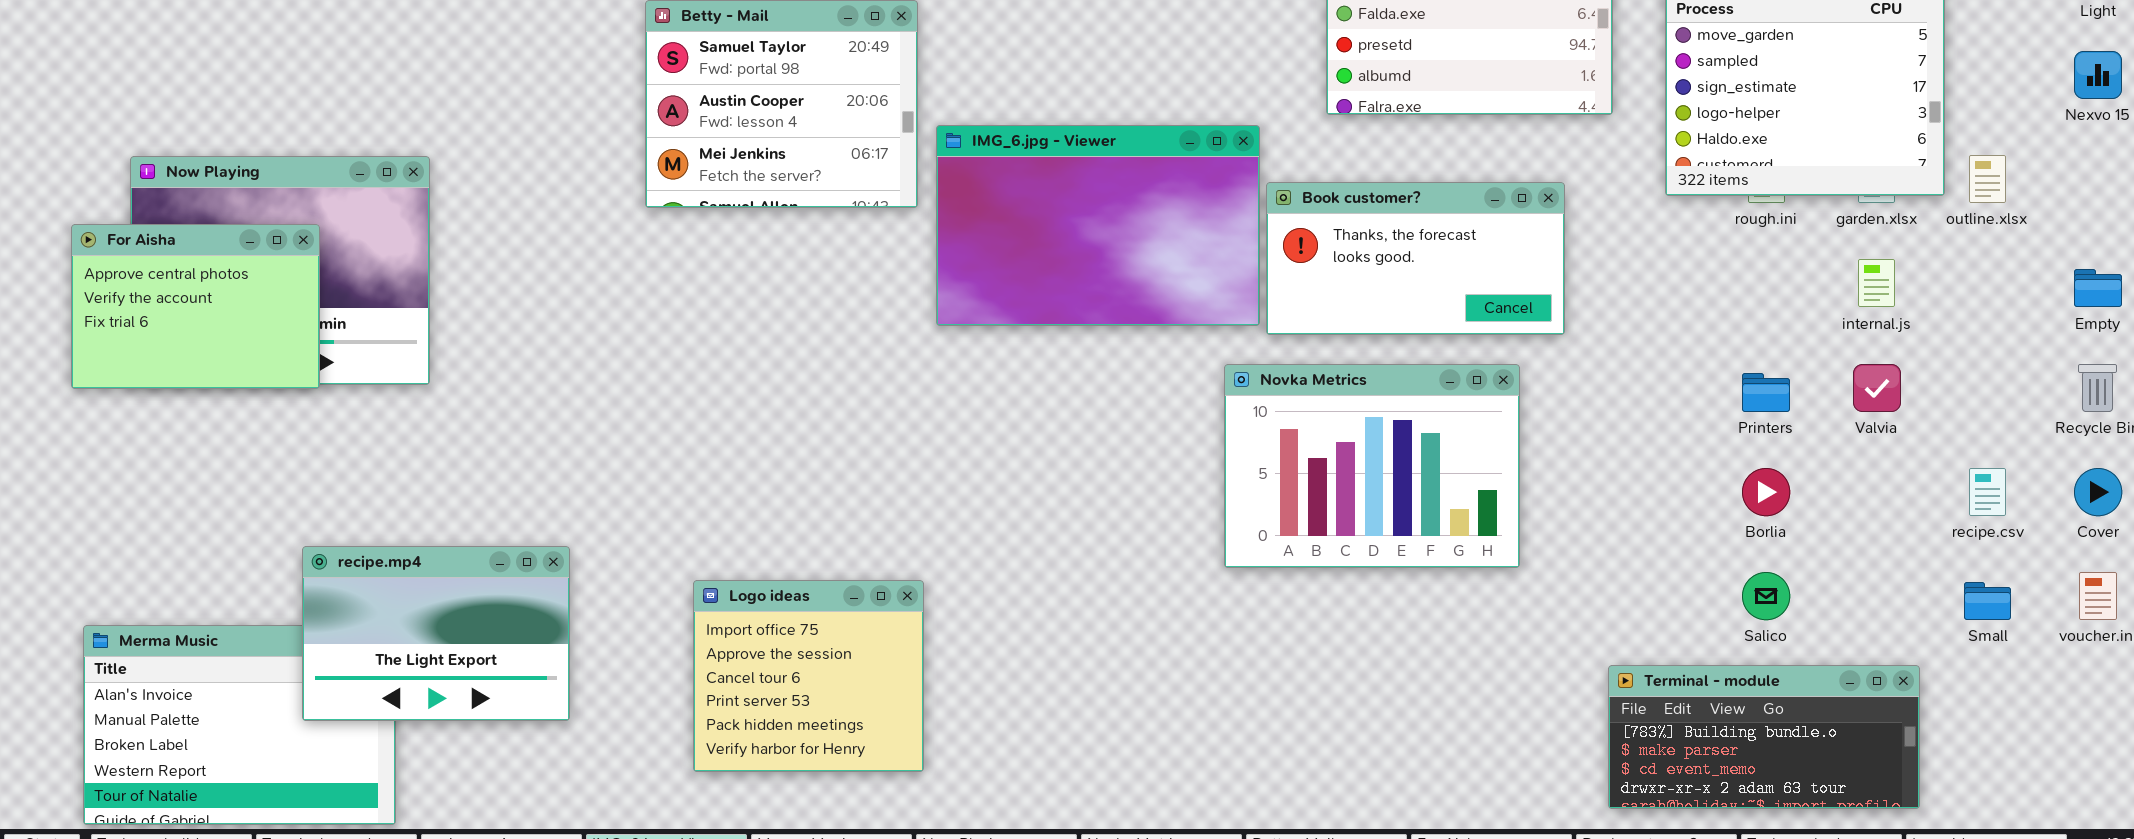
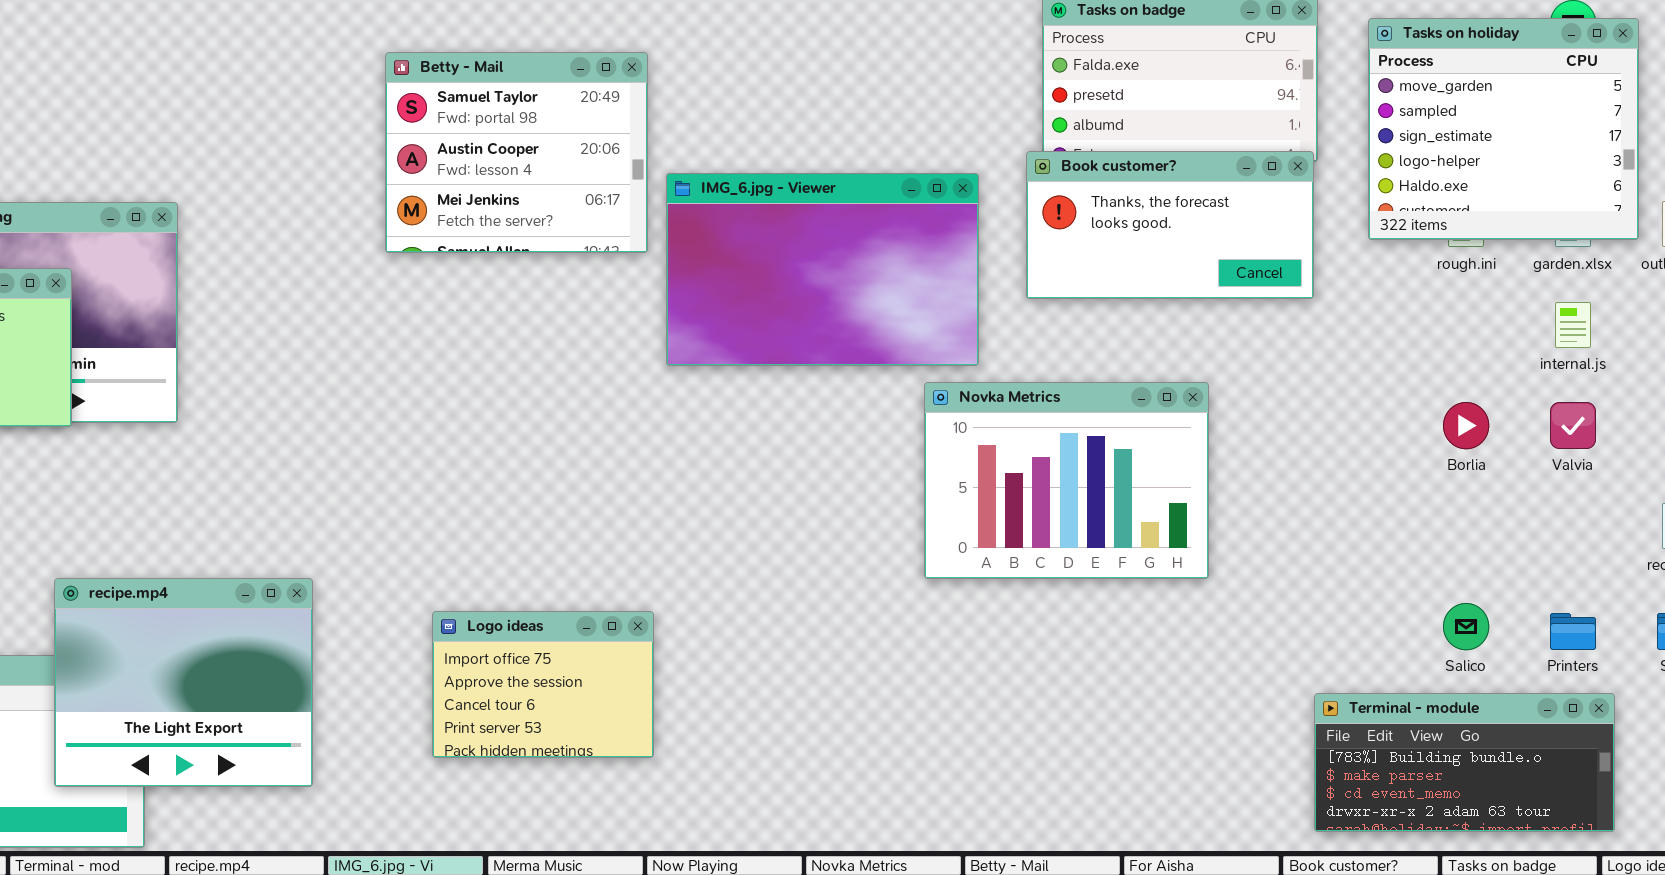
Book customer?: [1266,182,1565,335] -> [1026,151,1314,299], moved
Novka Metrics: [1224,364,1520,568] -> [924,382,1209,579], moved
Printers: [1742,373,1790,412] -> [1550,613,1596,650], moved
Borlia: [1742,468,1790,516] -> [1443,402,1489,449], moved
recipe.mp4: [302,546,570,721] -> [54,578,313,787], resized
Logo ideas: [693,580,924,772] -> [432,611,654,758], resized

